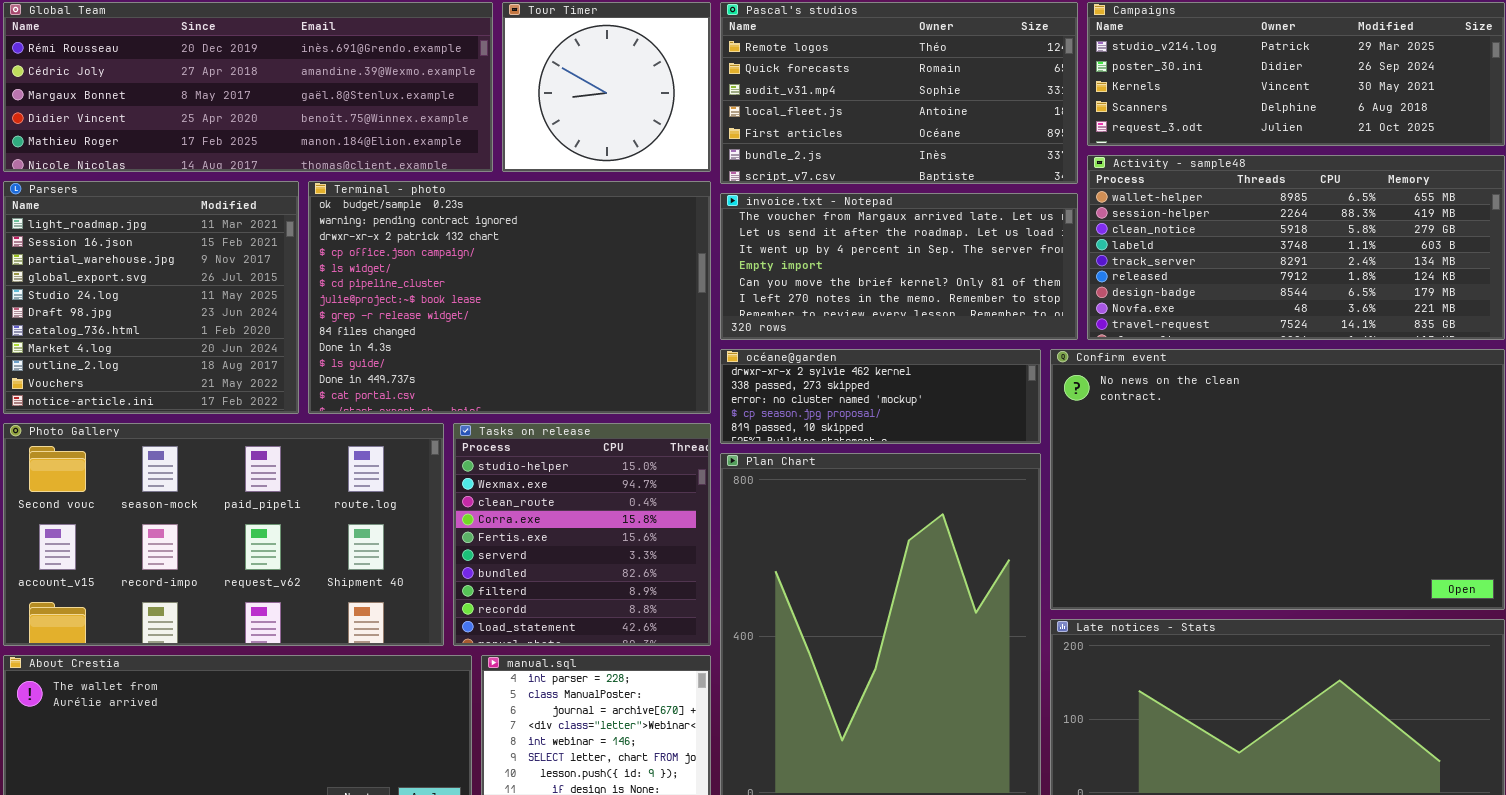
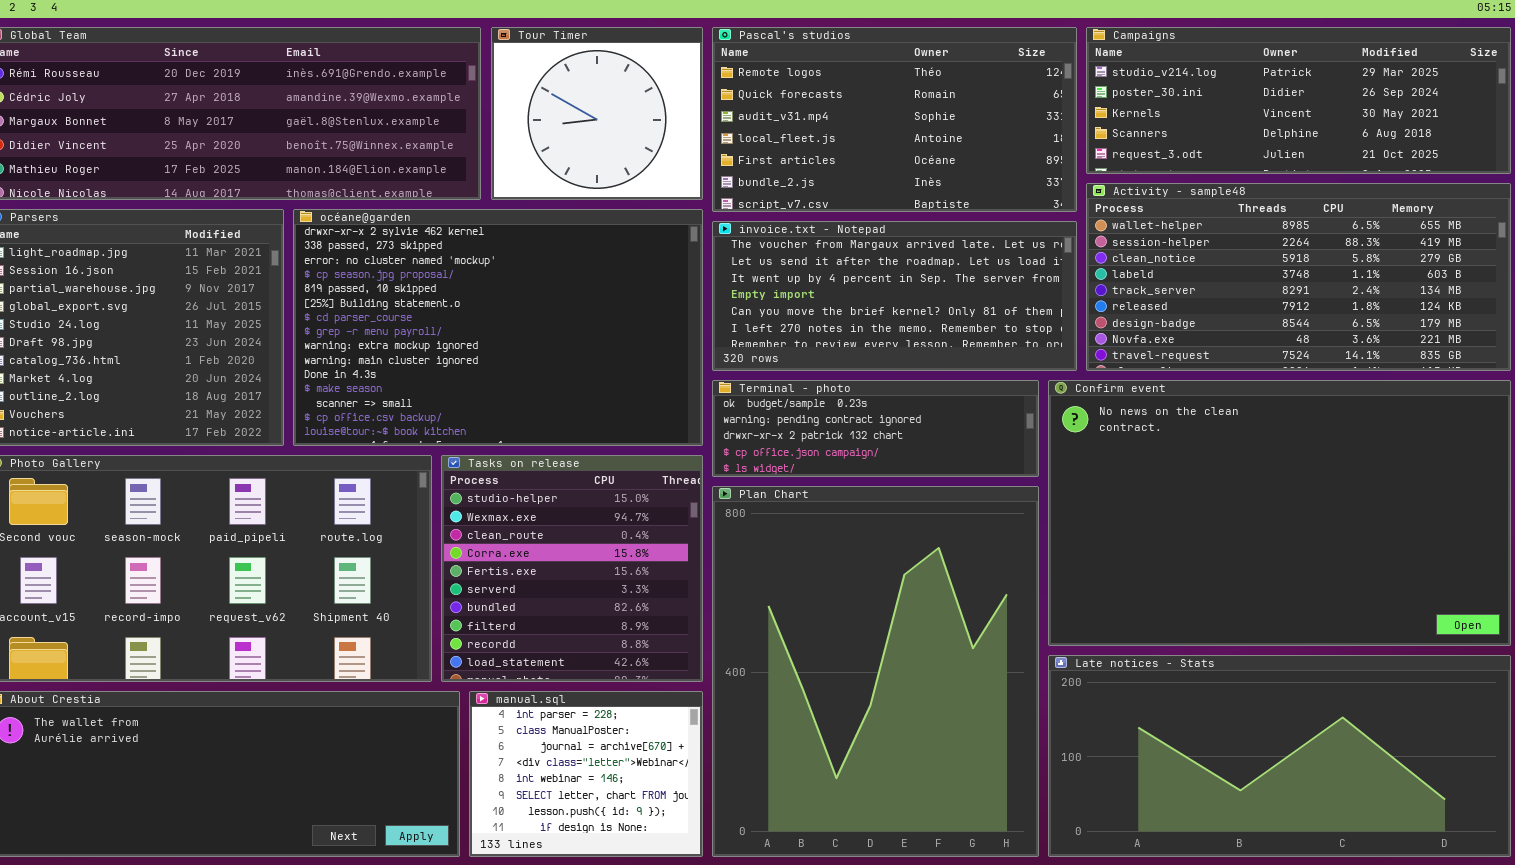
Terminal - photo: [308,181,711,414] -> [712,380,1039,477], moved, resized
océane@garden: [720,349,1041,444] -> [293,209,703,446], moved, resized

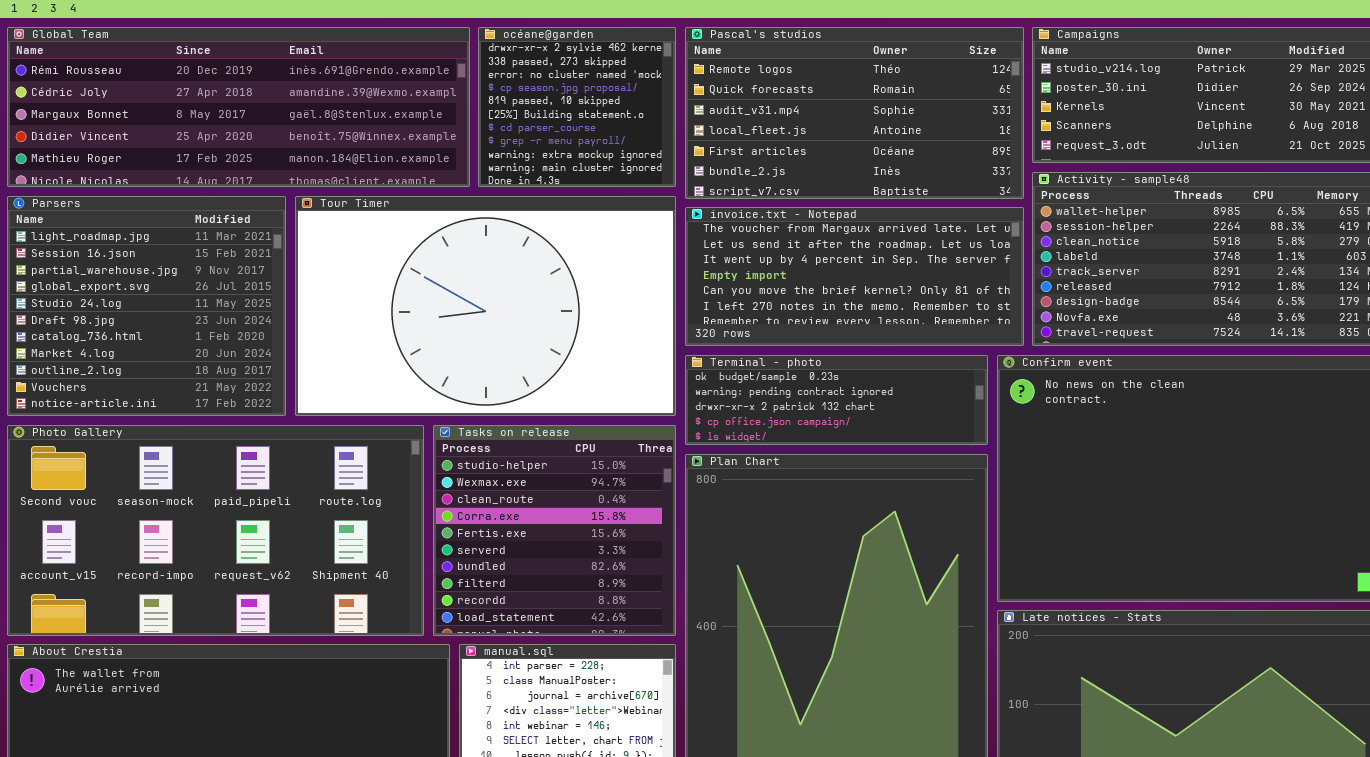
Tour Timer: [491,27,703,200] -> [295,196,676,416], moved, resized
océane@garden: [293,209,703,446] -> [478,27,676,187], moved, resized

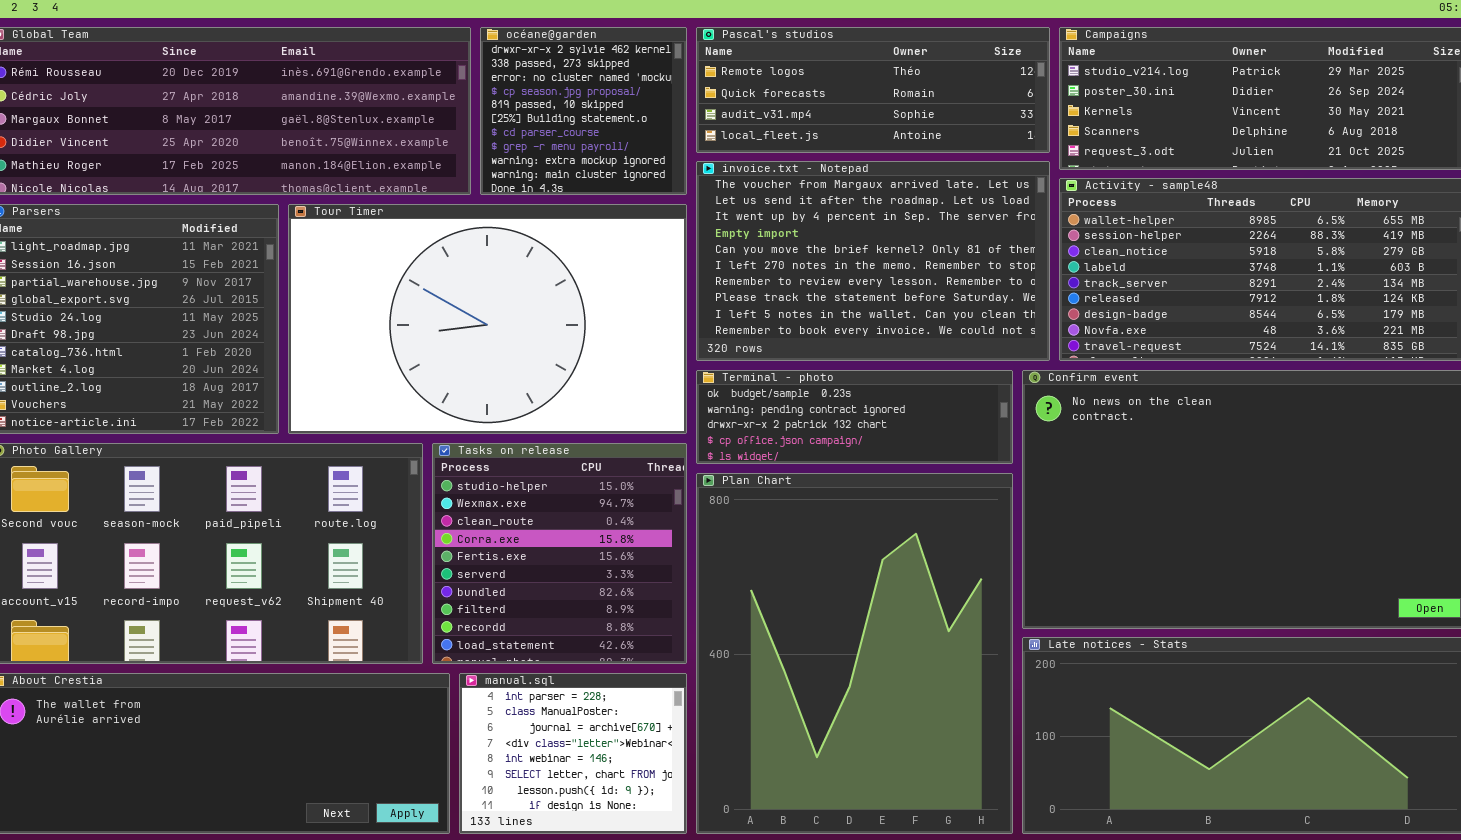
Pascal's studios: [685,27,1024,199] -> [696,27,1050,153], resized
invoice.txt - Notepad: [685,207,1024,346] -> [696,161,1050,361], resized

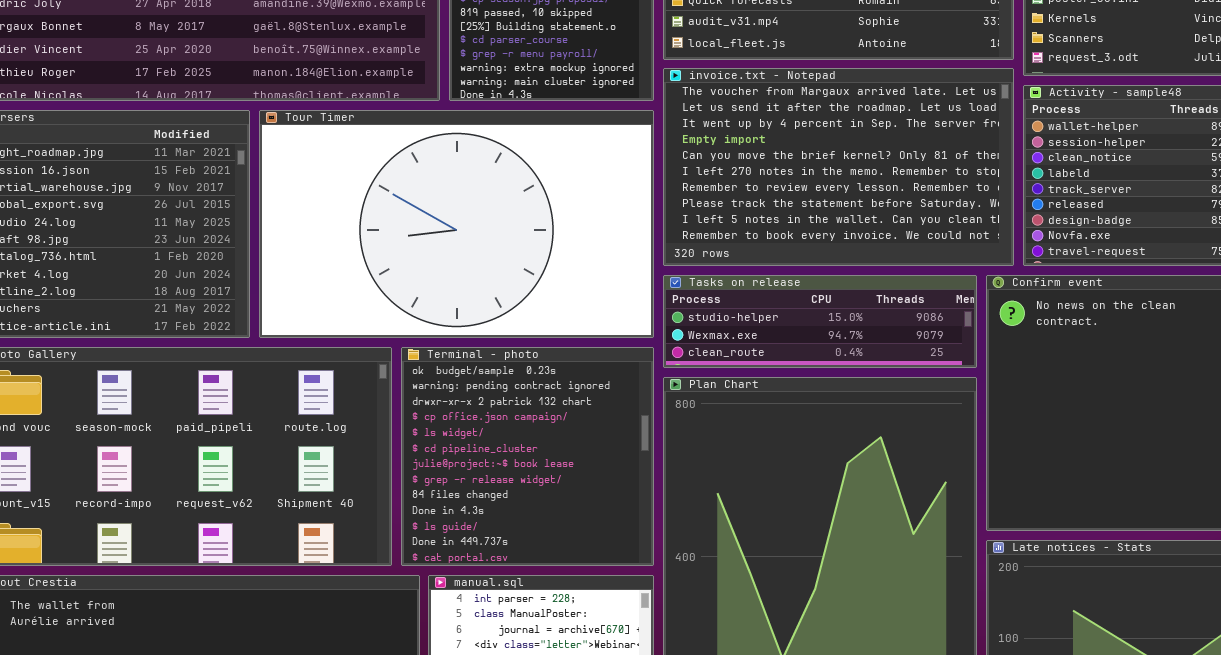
Terminal - photo: [696,370,1013,464] -> [401,347,654,566], moved, resized
Tasks on release: [432,443,687,664] -> [663,275,977,368], moved, resized

